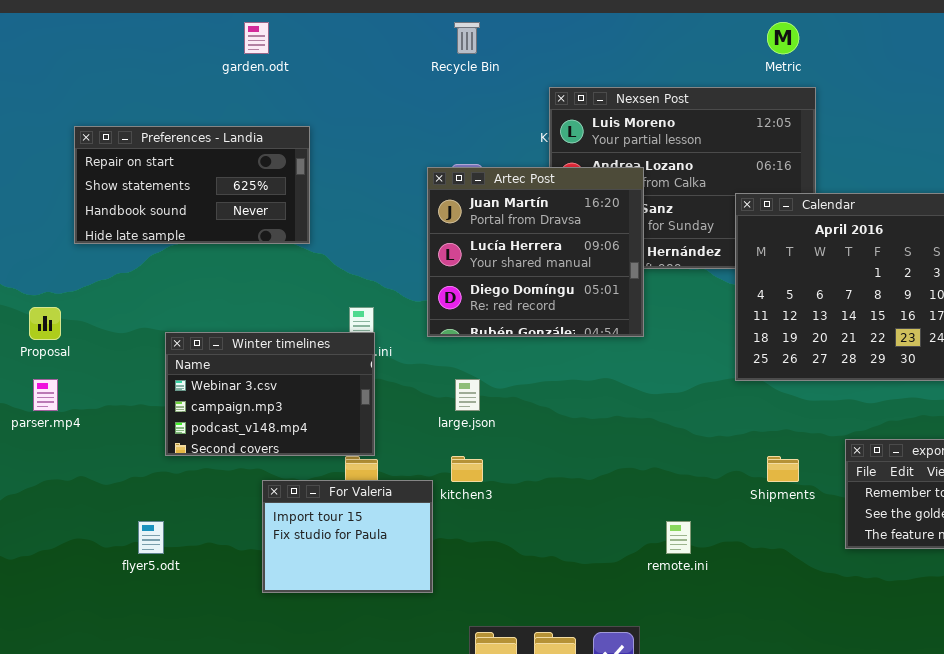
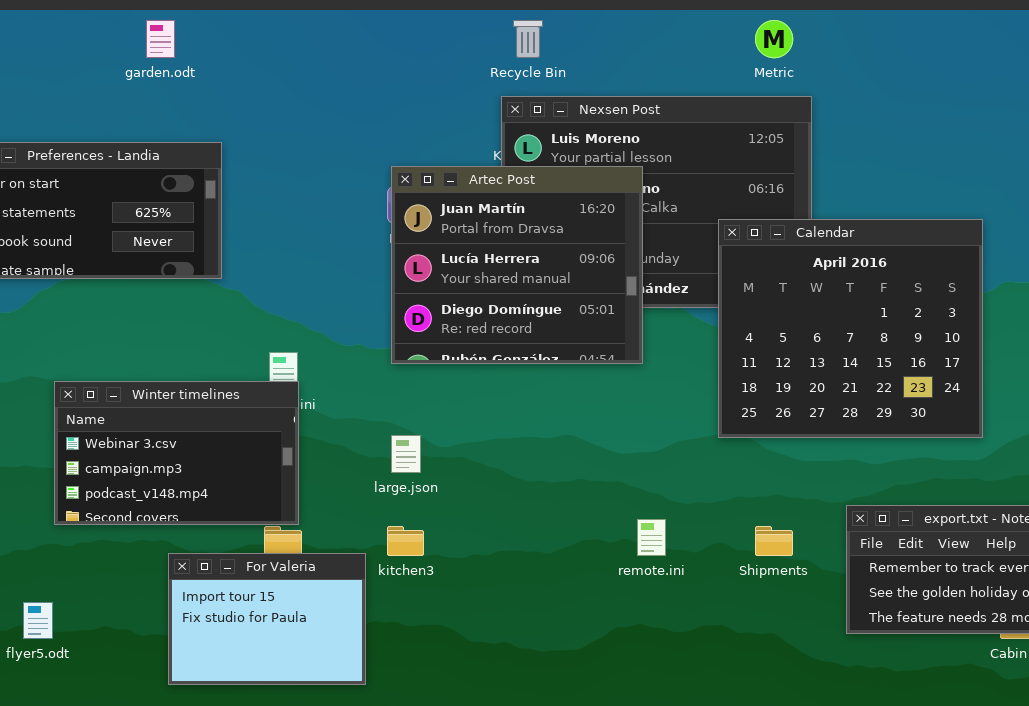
Recycle Bin: [454,22,480,54] -> [513,20,543,58], moved
Artec Post: [427,167,644,337] -> [391,166,643,364], moved
remote.ini: [666,521,691,554] -> [637,519,666,556], moved

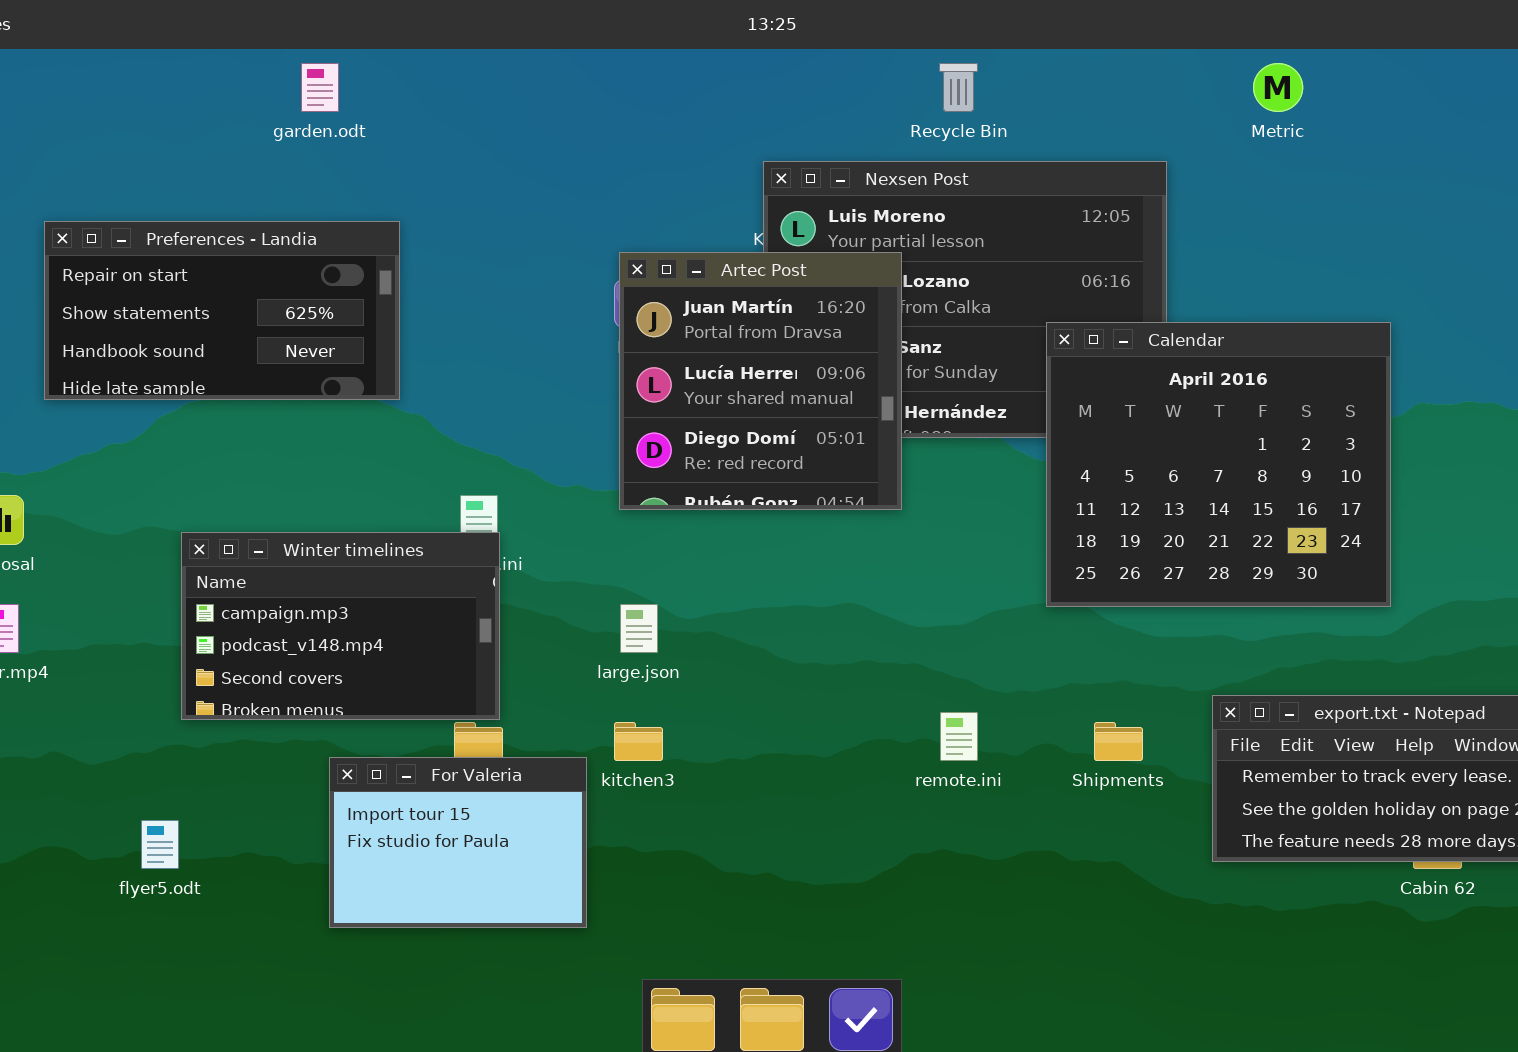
Recycle Bin: [513,20,543,58] -> [939,63,978,112], moved
Metric: [755,20,793,58] -> [1253,63,1303,112], moved
Artec Post: [391,166,643,364] -> [619,252,902,510], resized
Winter timelines: [54,381,299,525] -> [181,532,500,720], scrolled down 1 row

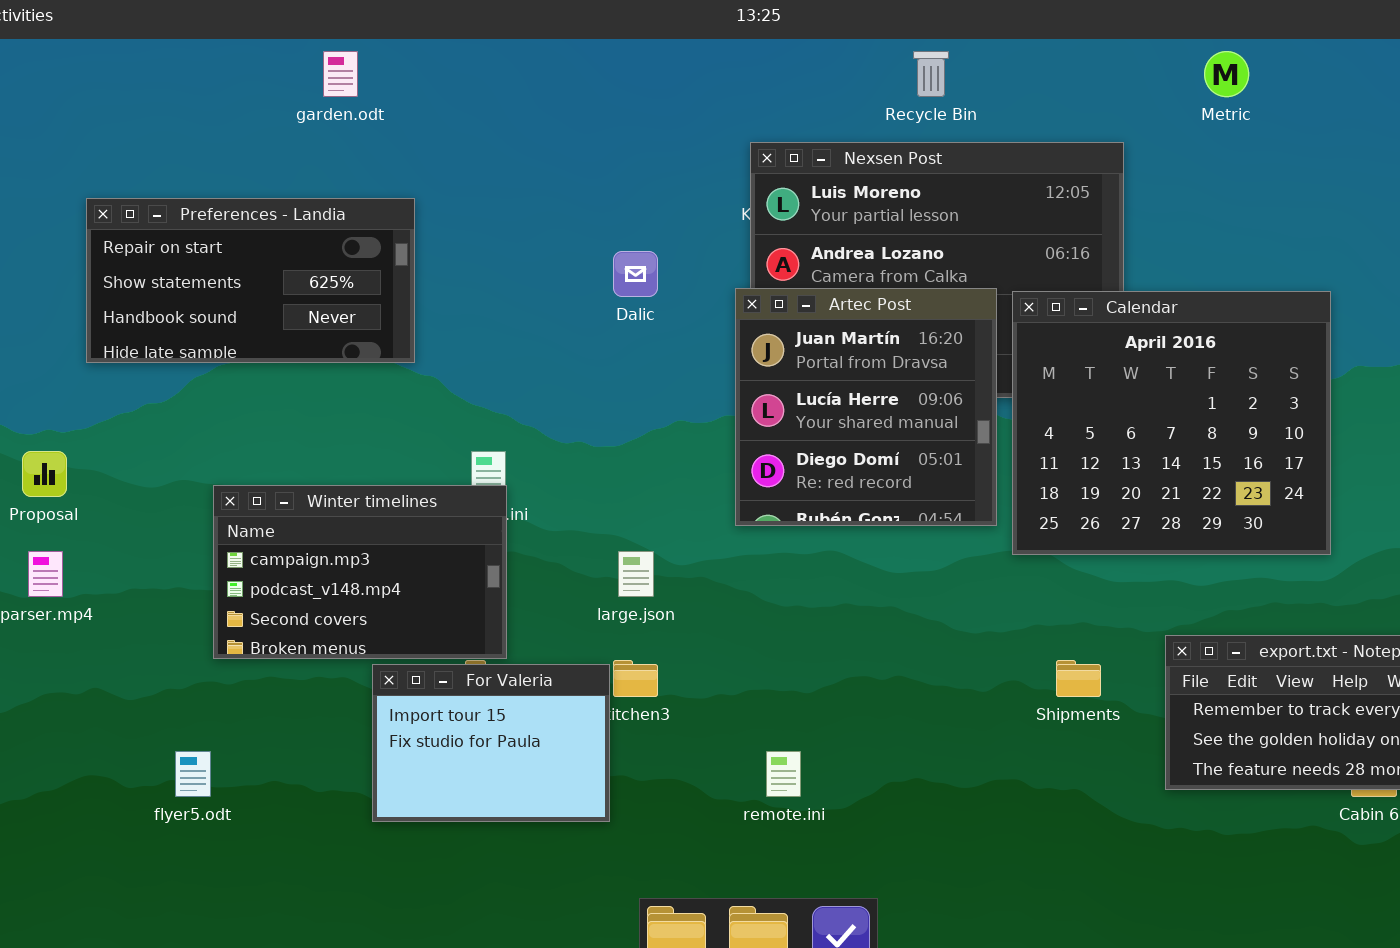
Artec Post: [619,252,902,510] -> [735,288,997,526], moved
remote.ini: [940,712,978,761] -> [766,751,801,797], moved
For Valeria: [329,757,587,928] -> [372,664,610,822], moved

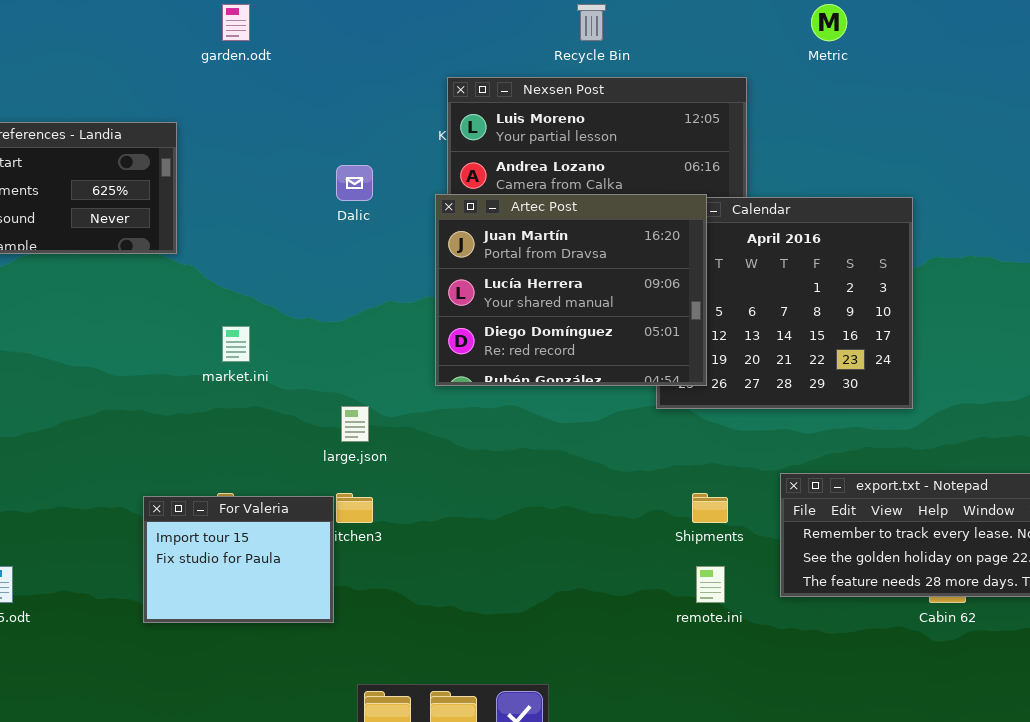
garden.odt: [323,51,358,97] -> [222,4,250,41], moved
Artec Post: [735,288,997,526] -> [435,194,707,386], resized
Winter timelines: [213,485,507,659] -> none, closed
remote.ini: [766,751,801,797] -> [696,566,725,603], moved

